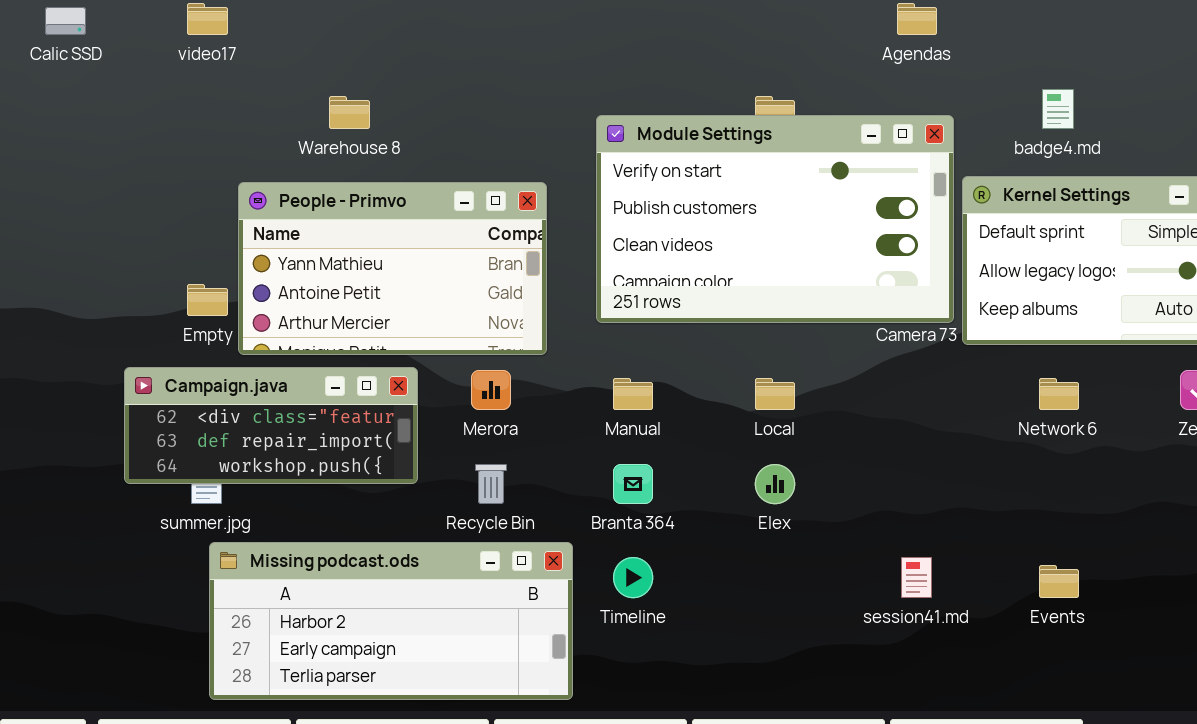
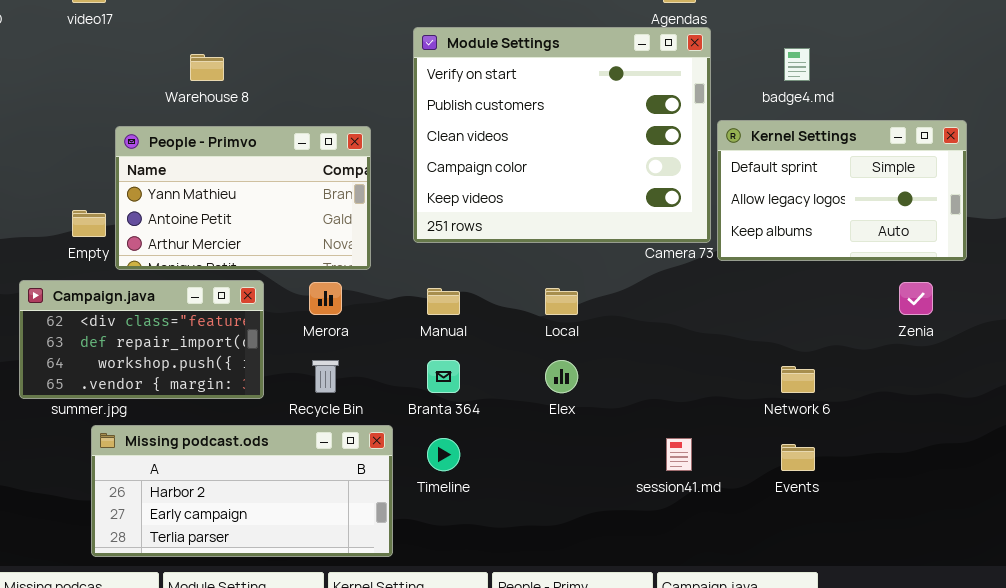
Module Settings: [596,115,954,323] -> [413,27,711,243], resized
Campaign.java: [124,367,418,484] -> [19,280,264,399], resized
Network 6: [1039,378,1079,410] -> [781,366,815,393], moved

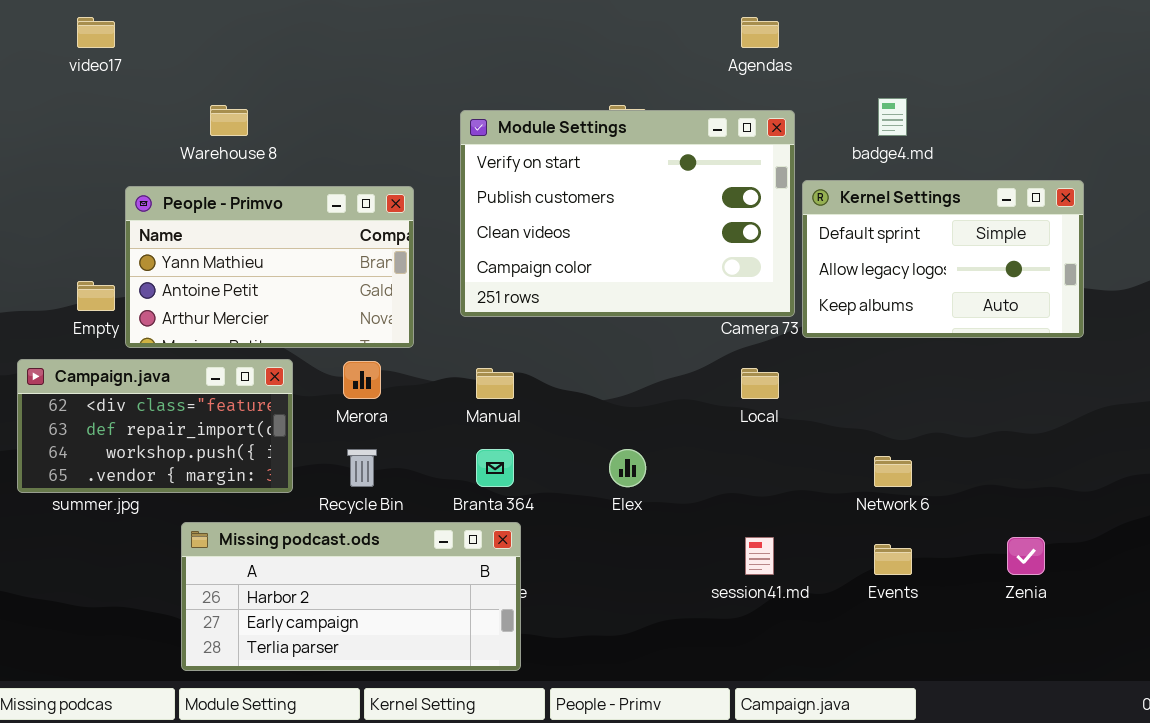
Module Settings: [413,27,711,243] -> [460,110,795,317], resized
Zenia: [899,282,933,315] -> [1007,537,1045,575], moved
Local: [545,288,578,315] -> [741,368,779,399], moved
Missing podcast.ods: [91,425,393,557] -> [181,522,521,671], moved

